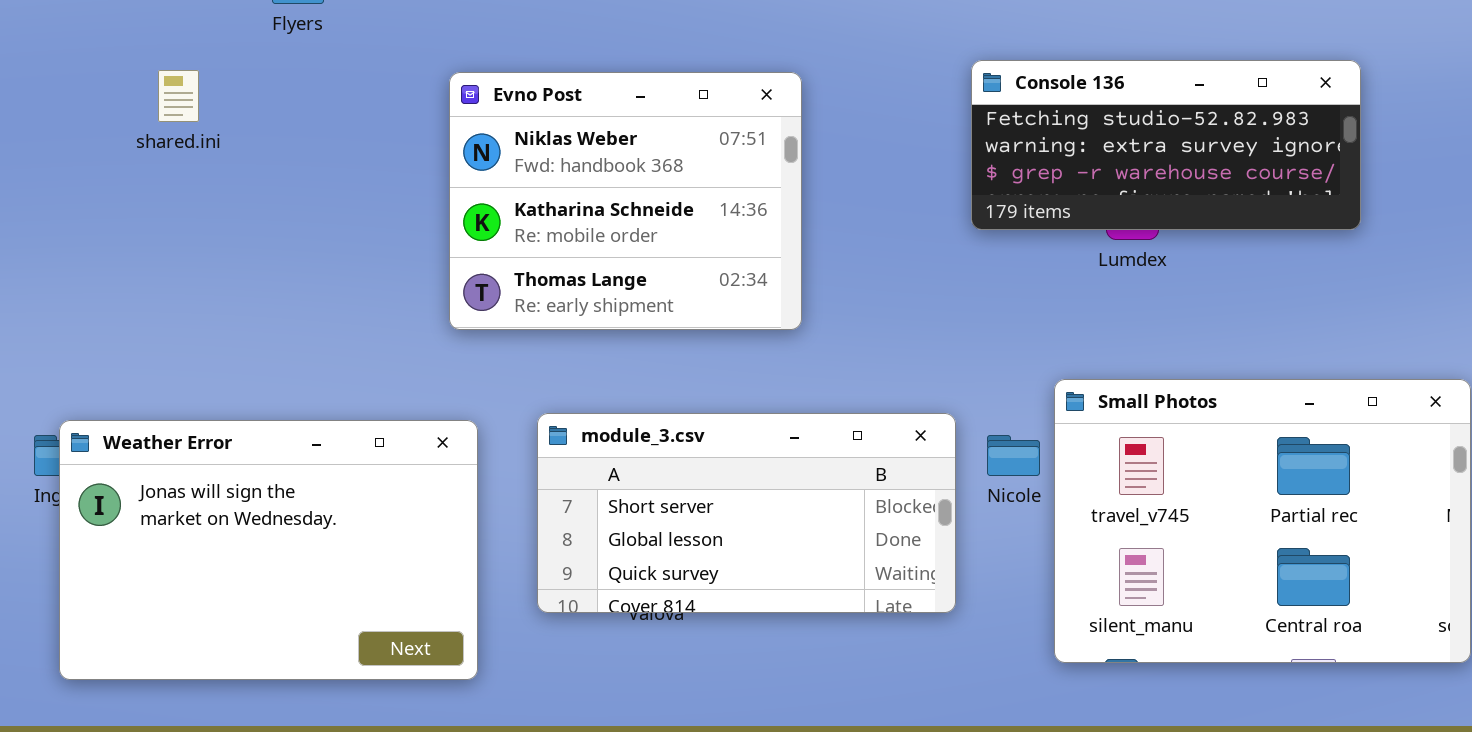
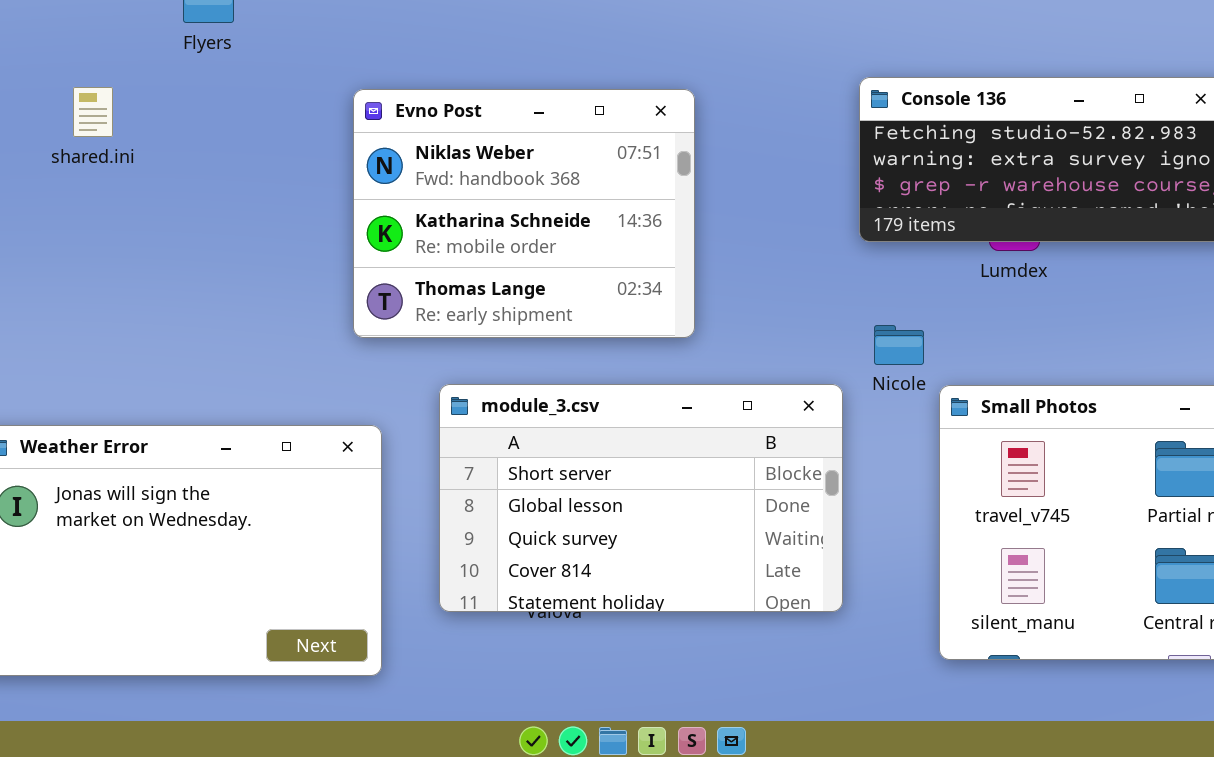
module_3.csv: [537,413,956,613] -> [439,384,843,612], resized
Nicole: [987,435,1040,476] -> [874,325,924,365], moved

